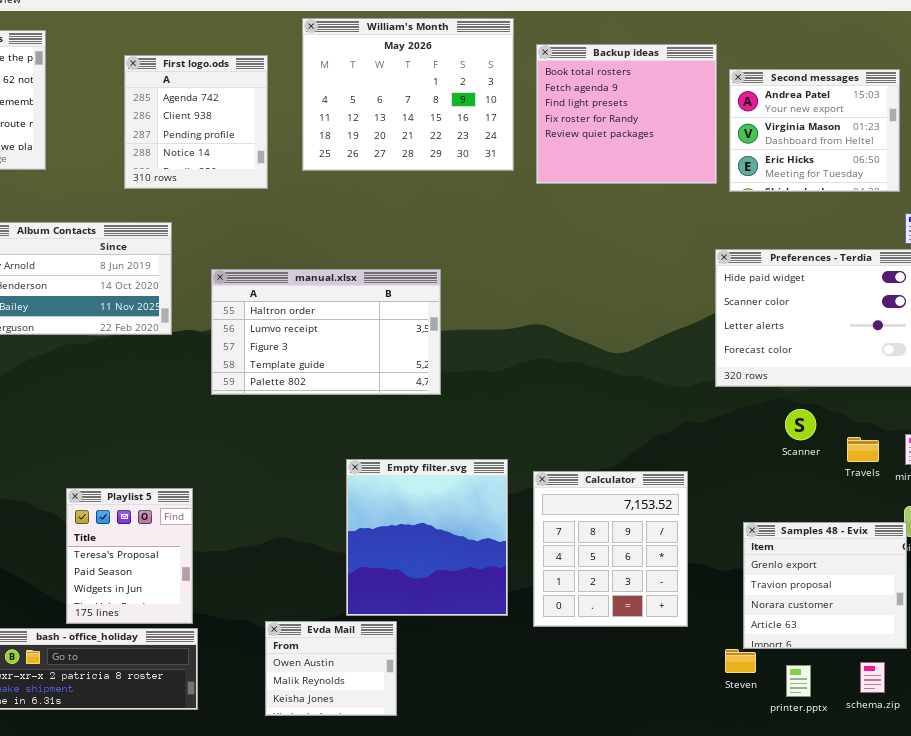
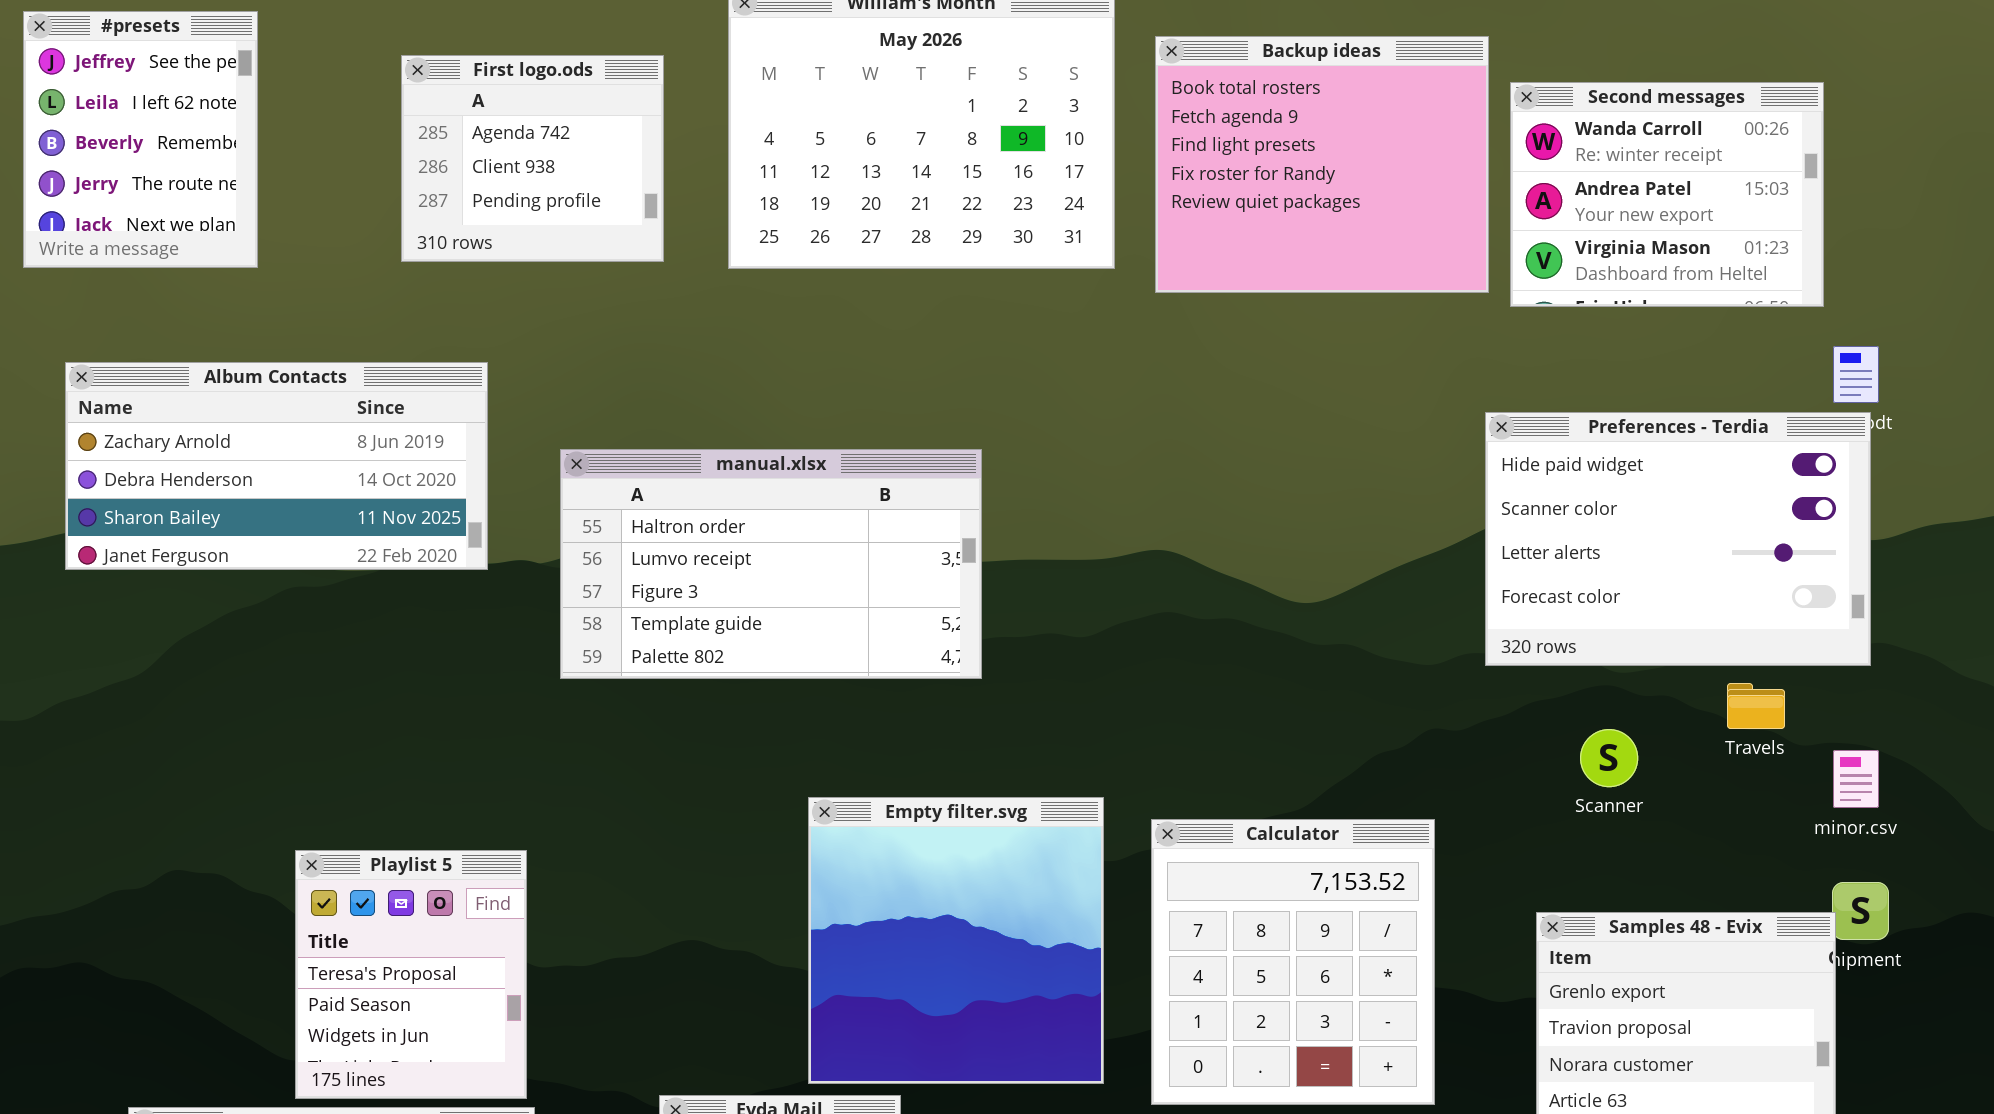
First logo.ods: [124,55,268,189] -> [401,55,664,262], resized
Second messages: [729,69,900,192] -> [1510,82,1824,307], scrolled up 1 row
Scanner: [785,409,816,440] -> [1580,729,1638,787], moved
Travels: [847,437,879,462] -> [1727,683,1785,729], moved

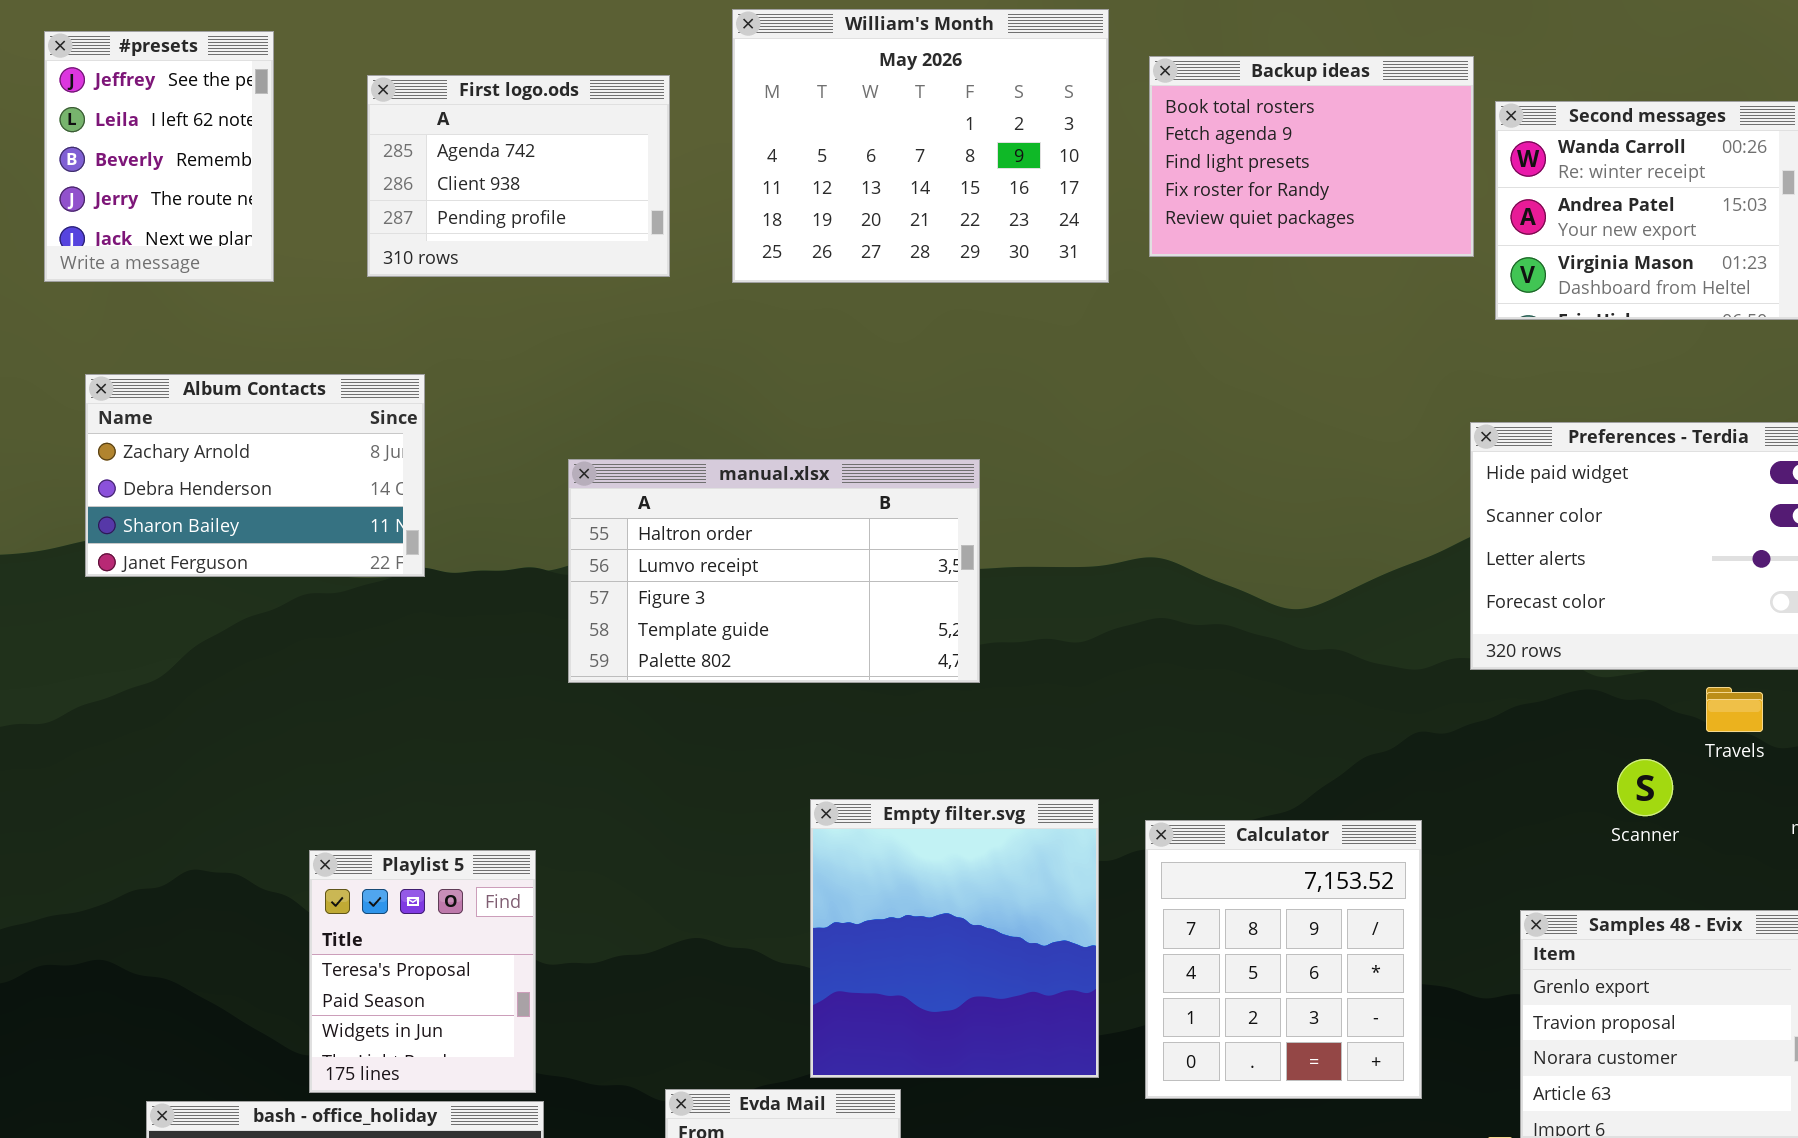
Backup ideas: [1155,36,1489,293] -> [1149,56,1474,257], resized
First logo.ods: [401,55,664,262] -> [367,75,670,277], resized
Album Contacts: [65,362,488,570] -> [85,374,425,577], resized
Scanner: [1580,729,1638,787] -> [1617,759,1673,816], moved

